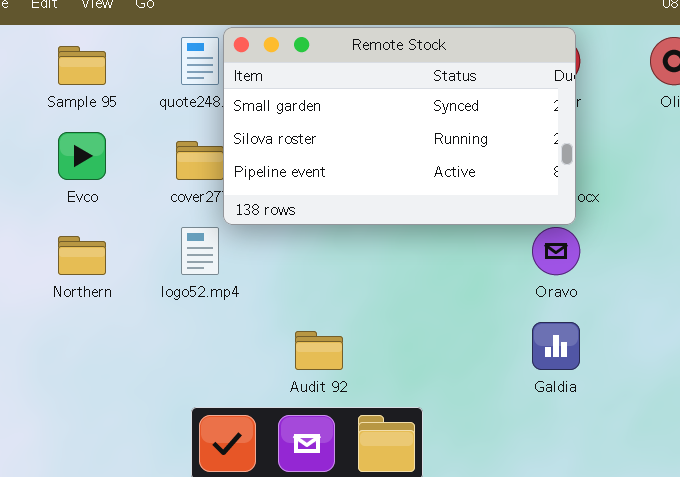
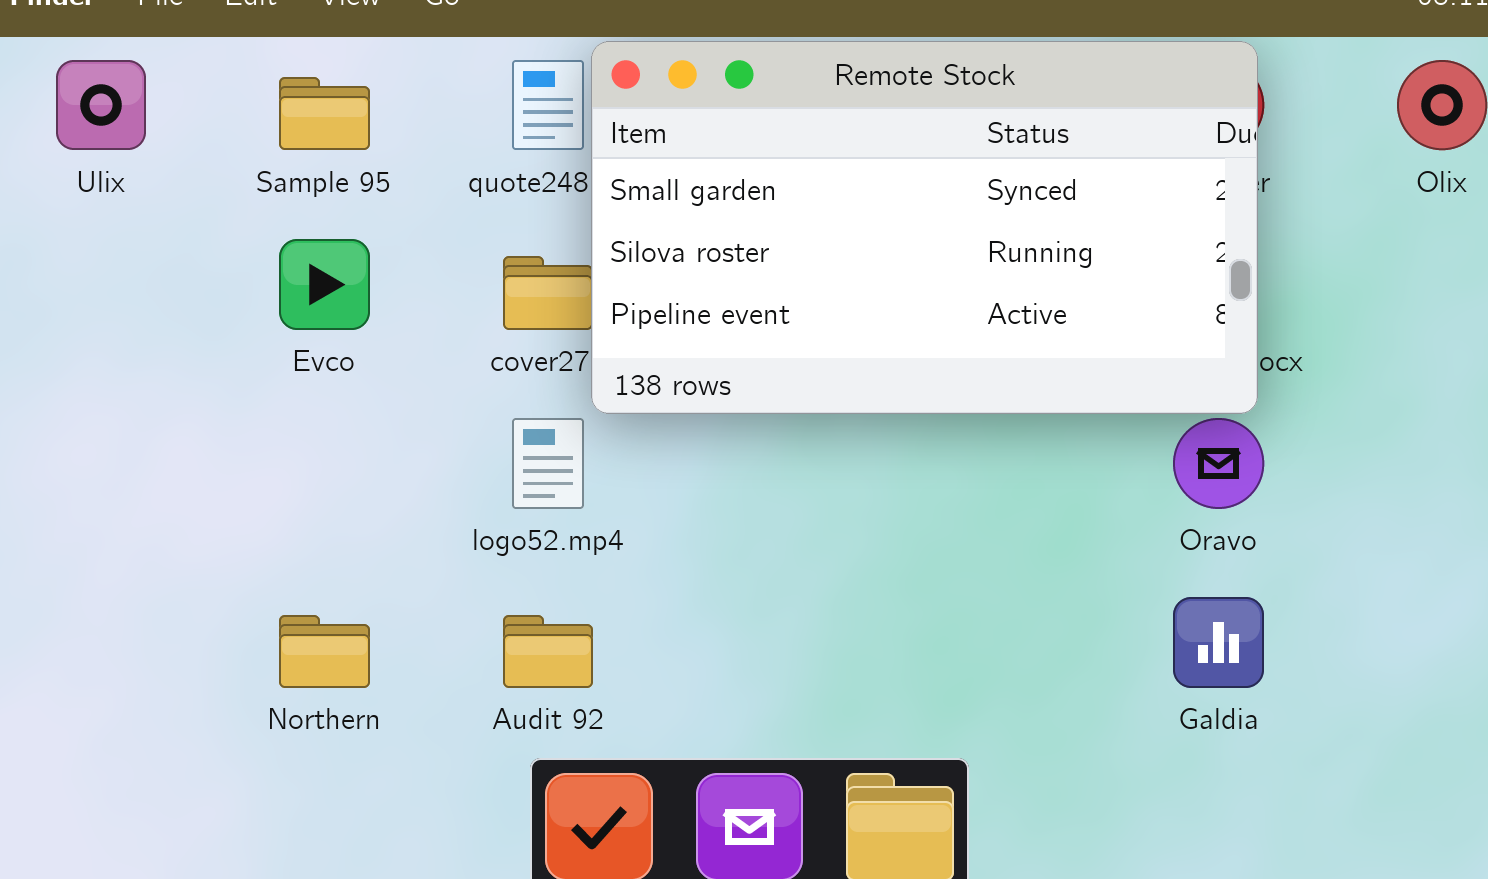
Northern: [58,236,106,275] -> [279,615,370,688], moved
Audit 92: [295,331,343,370] -> [503,615,593,688], moved

